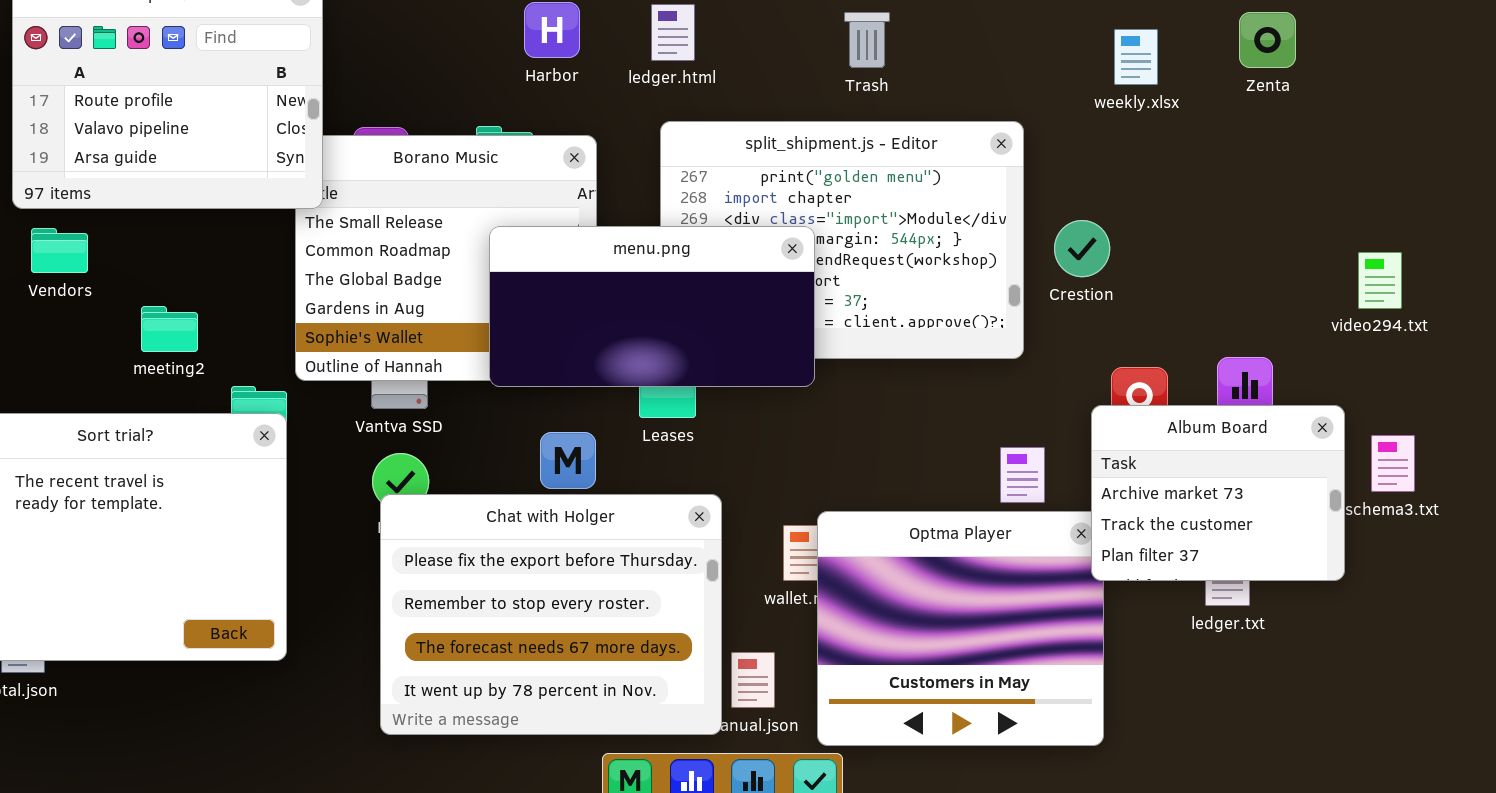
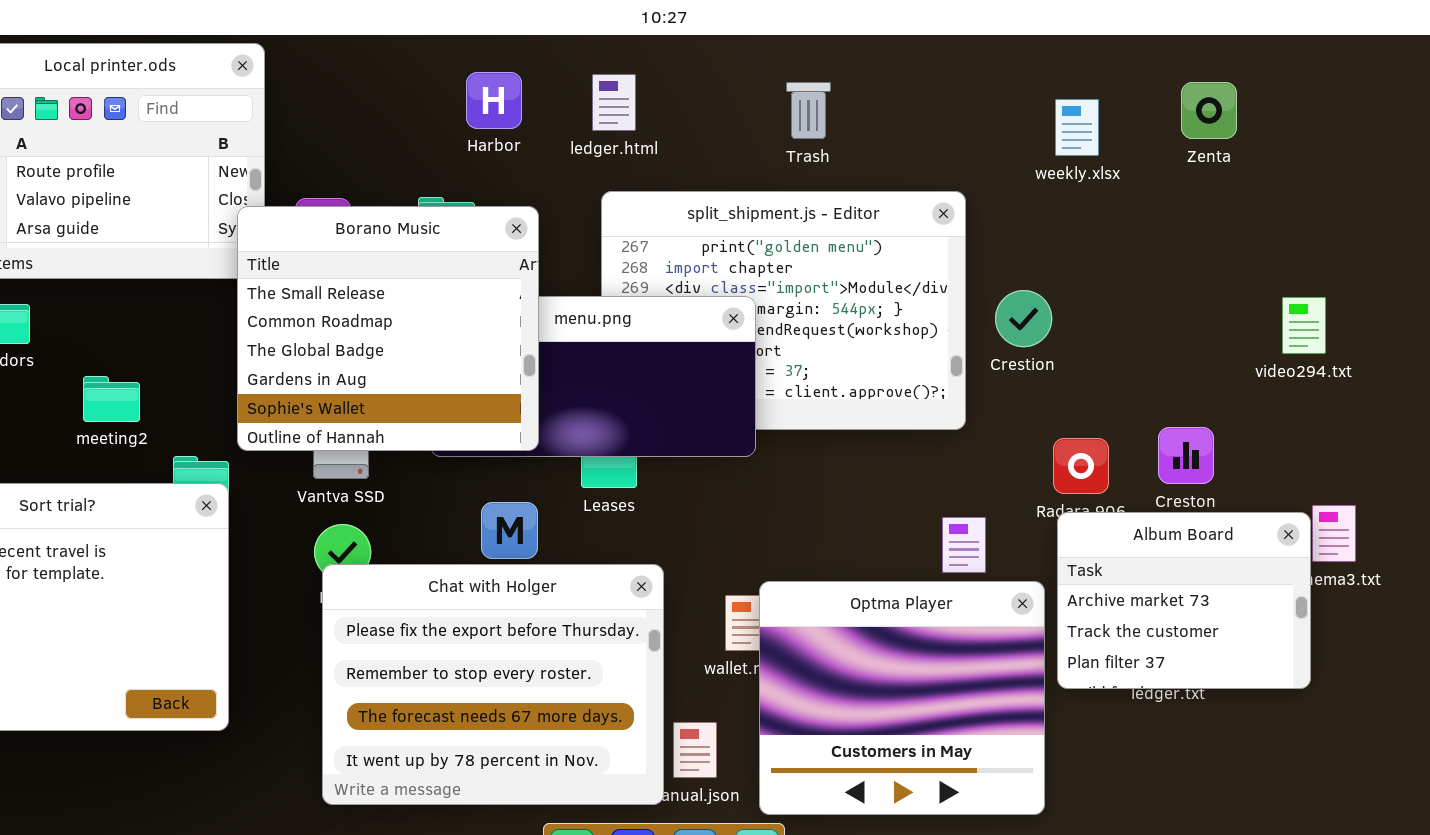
Borano Music: [295,135,597,381] -> [237,206,539,451], raised
video294.txt: [1358,252,1402,309] -> [1282,297,1326,354], moved
Album Board: [1091,405,1345,581] -> [1057,512,1311,689], moved

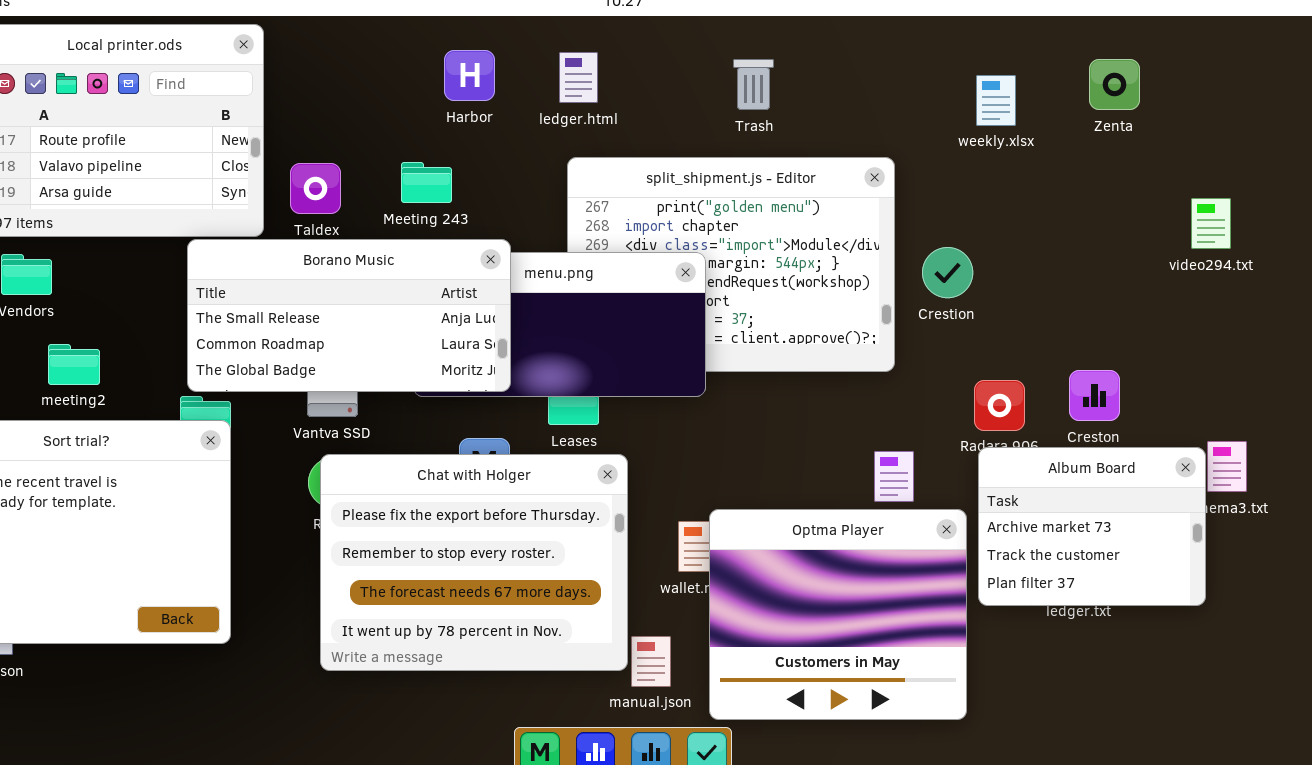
Borano Music: [237,206,539,451] -> [187,239,511,392], resized
video294.txt: [1282,297,1326,354] -> [1191,198,1231,249], moved
meeting2: [83,376,140,422] -> [48,344,100,385], moved
Chat with Holger: [322,564,664,805] -> [320,454,628,671], moved

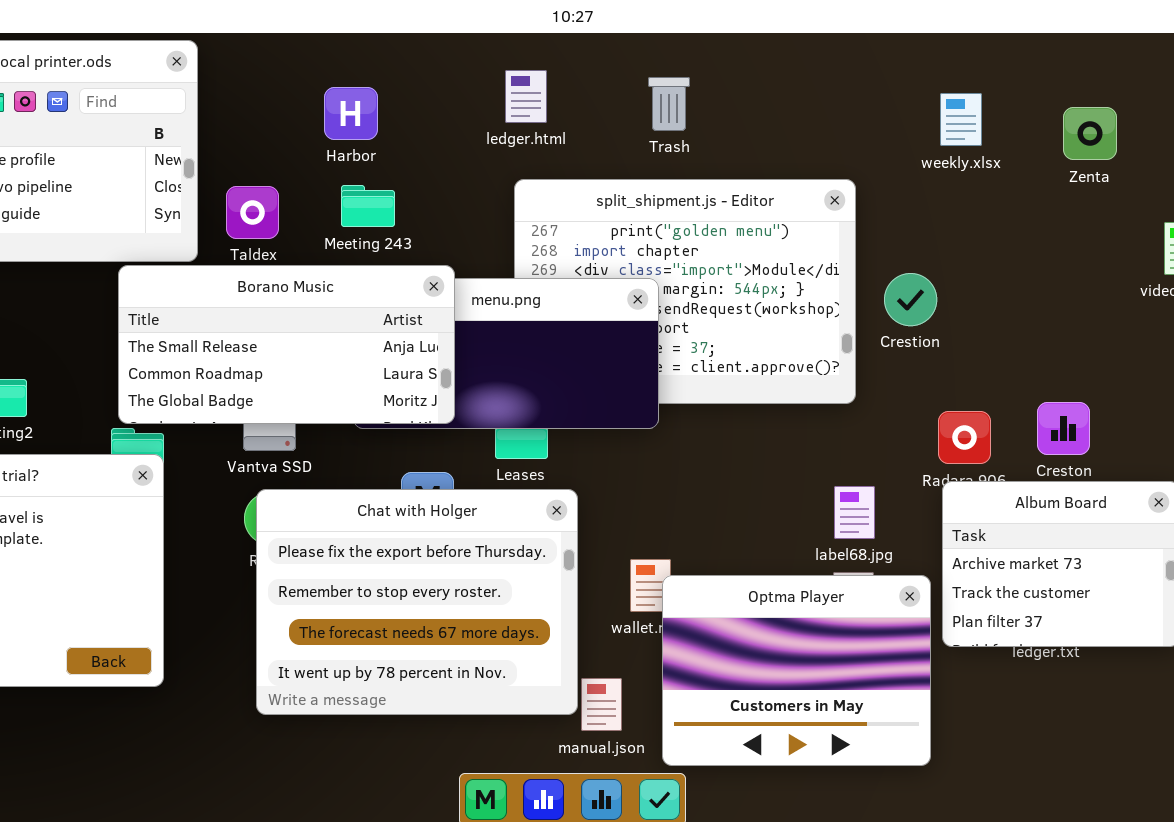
Harbor: [444,50,495,101] -> [324,87,378,140], moved
Trash: [733,59,774,110] -> [648,77,690,131], moved
Zenta: [1089,59,1140,110] -> [1063,107,1117,160], moved
Optma Player: [709,509,967,720] -> [662,575,931,766], resized

